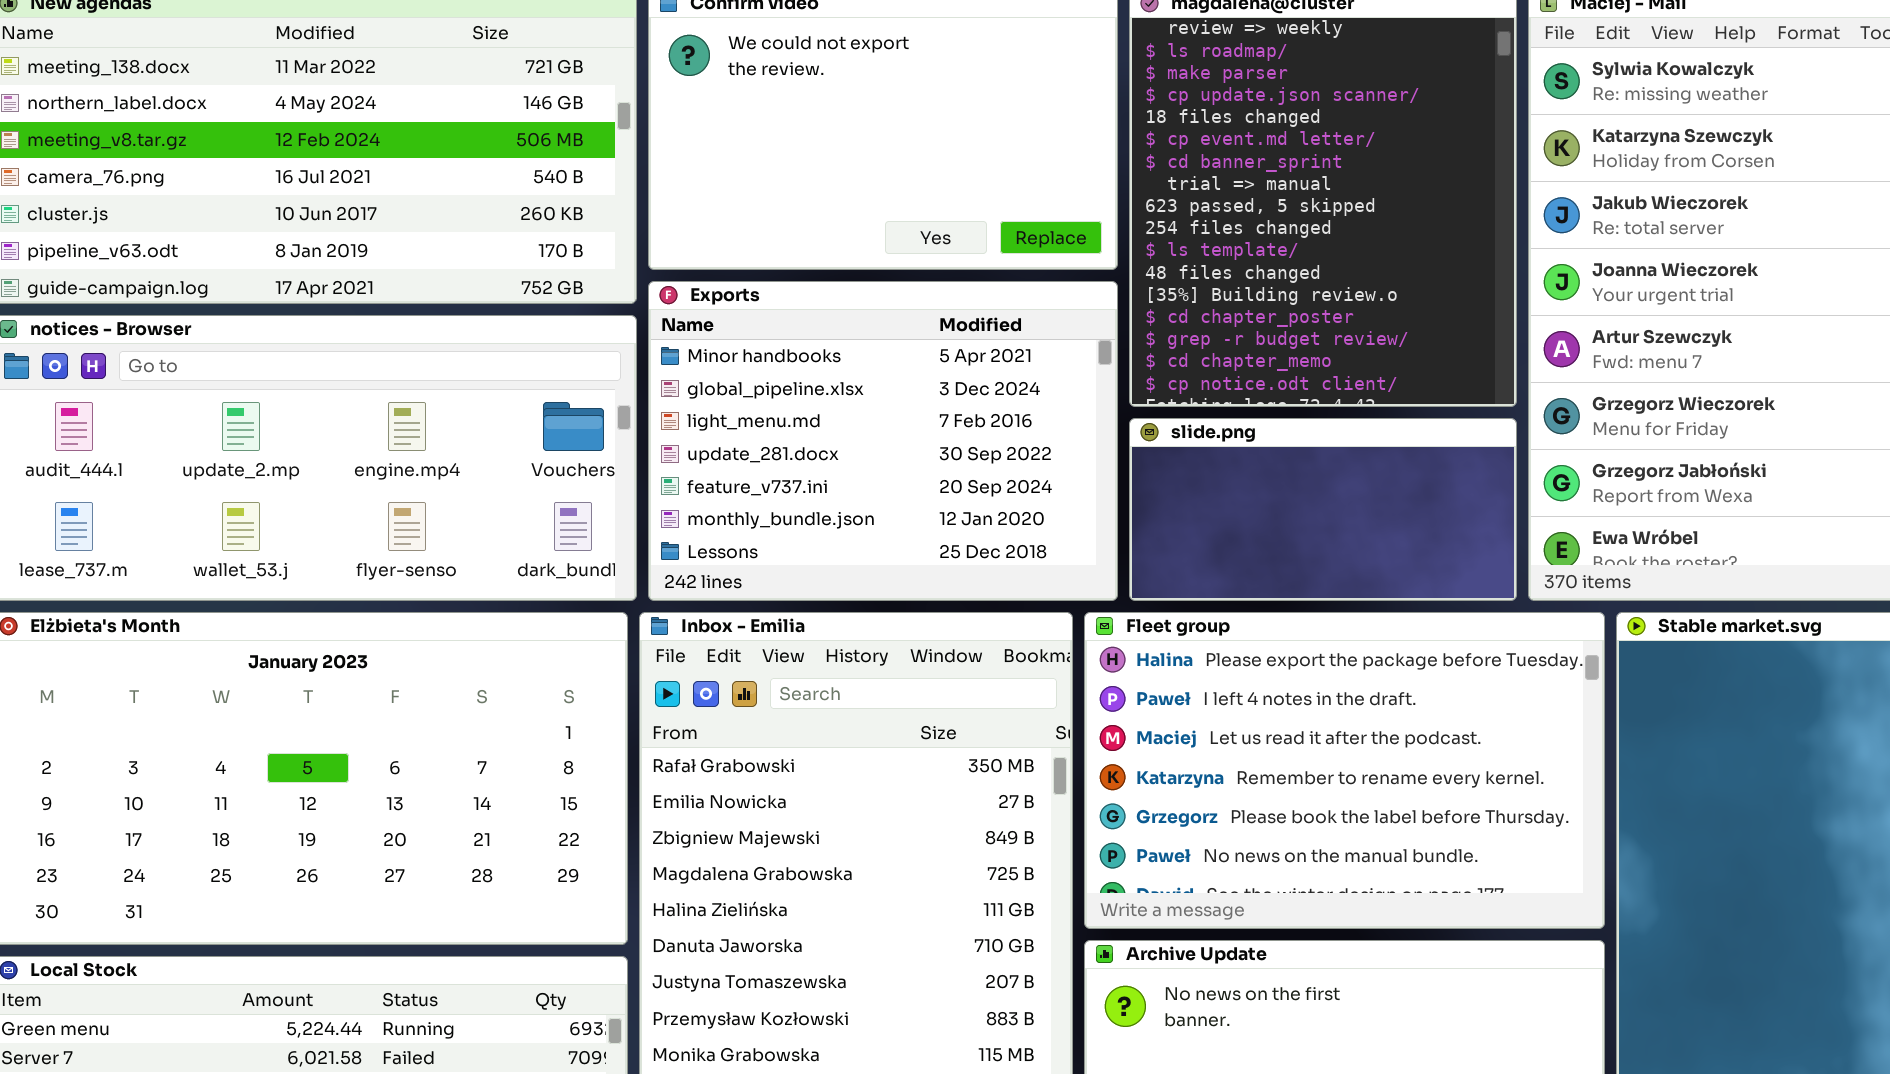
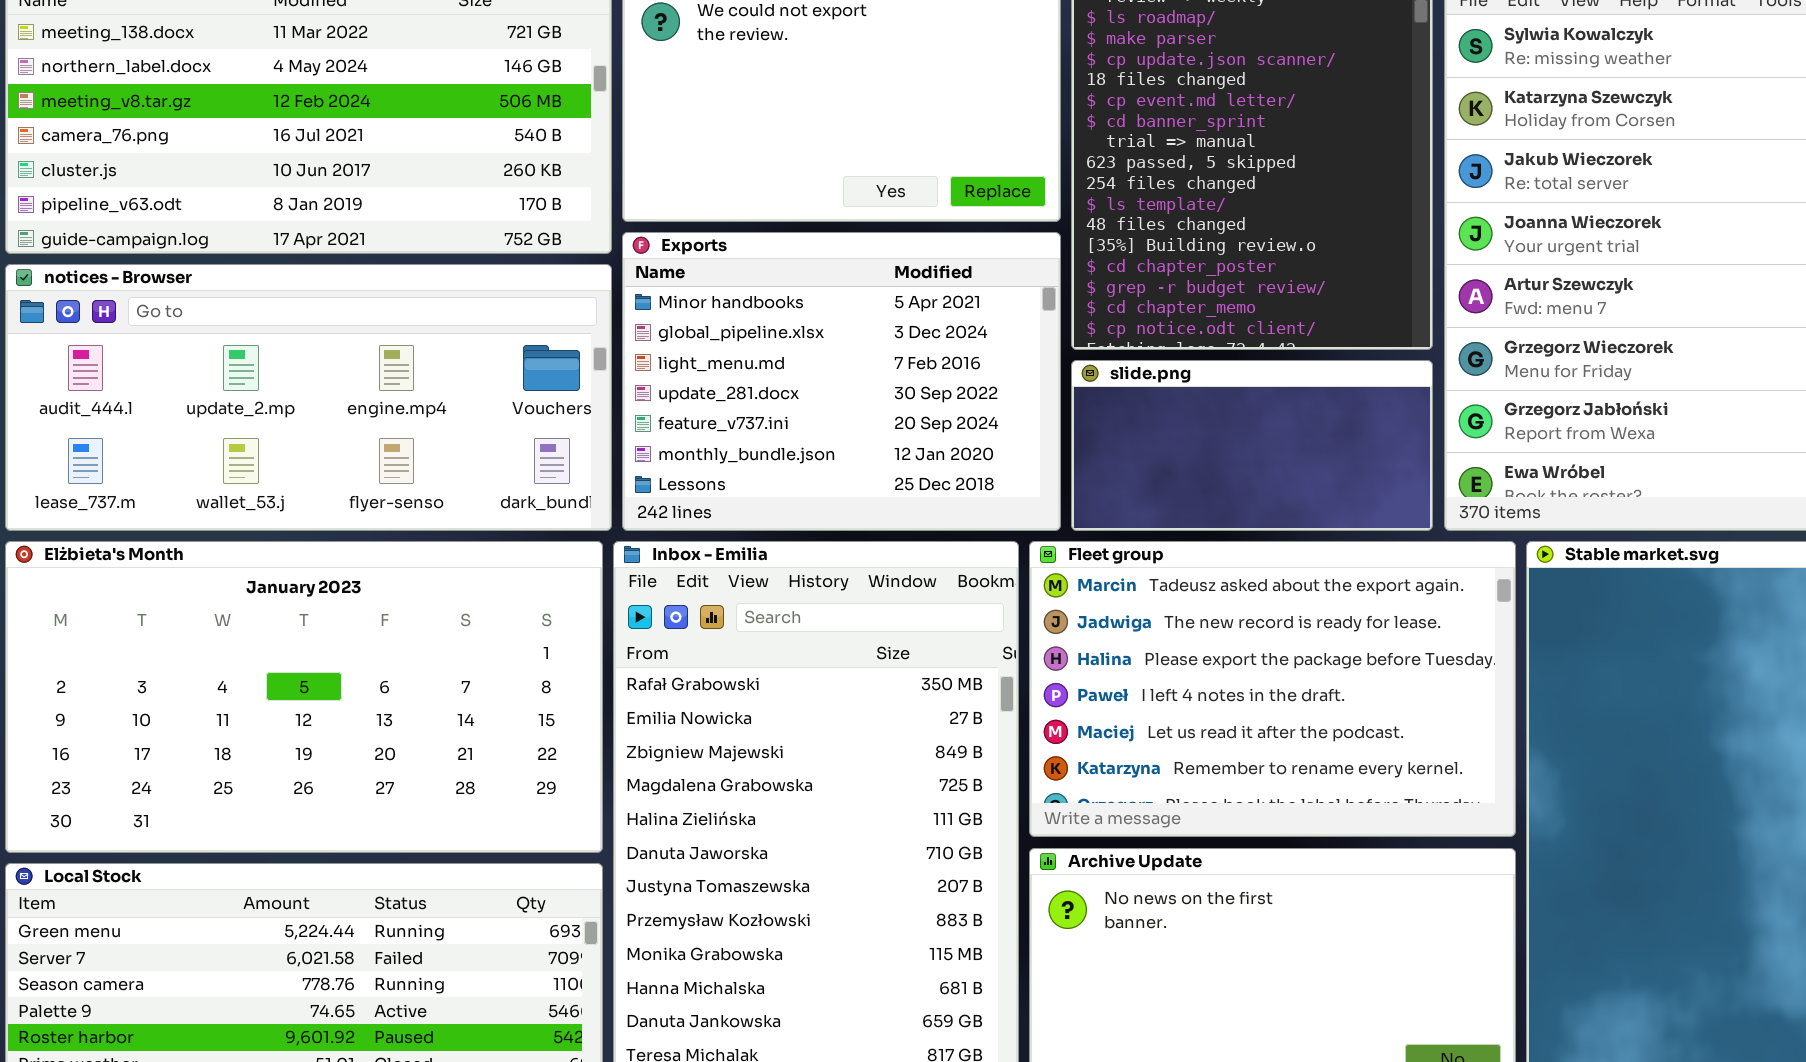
Fleet group: [1084,612,1605,929] -> [1029,541,1516,837], scrolled up 2 rows

